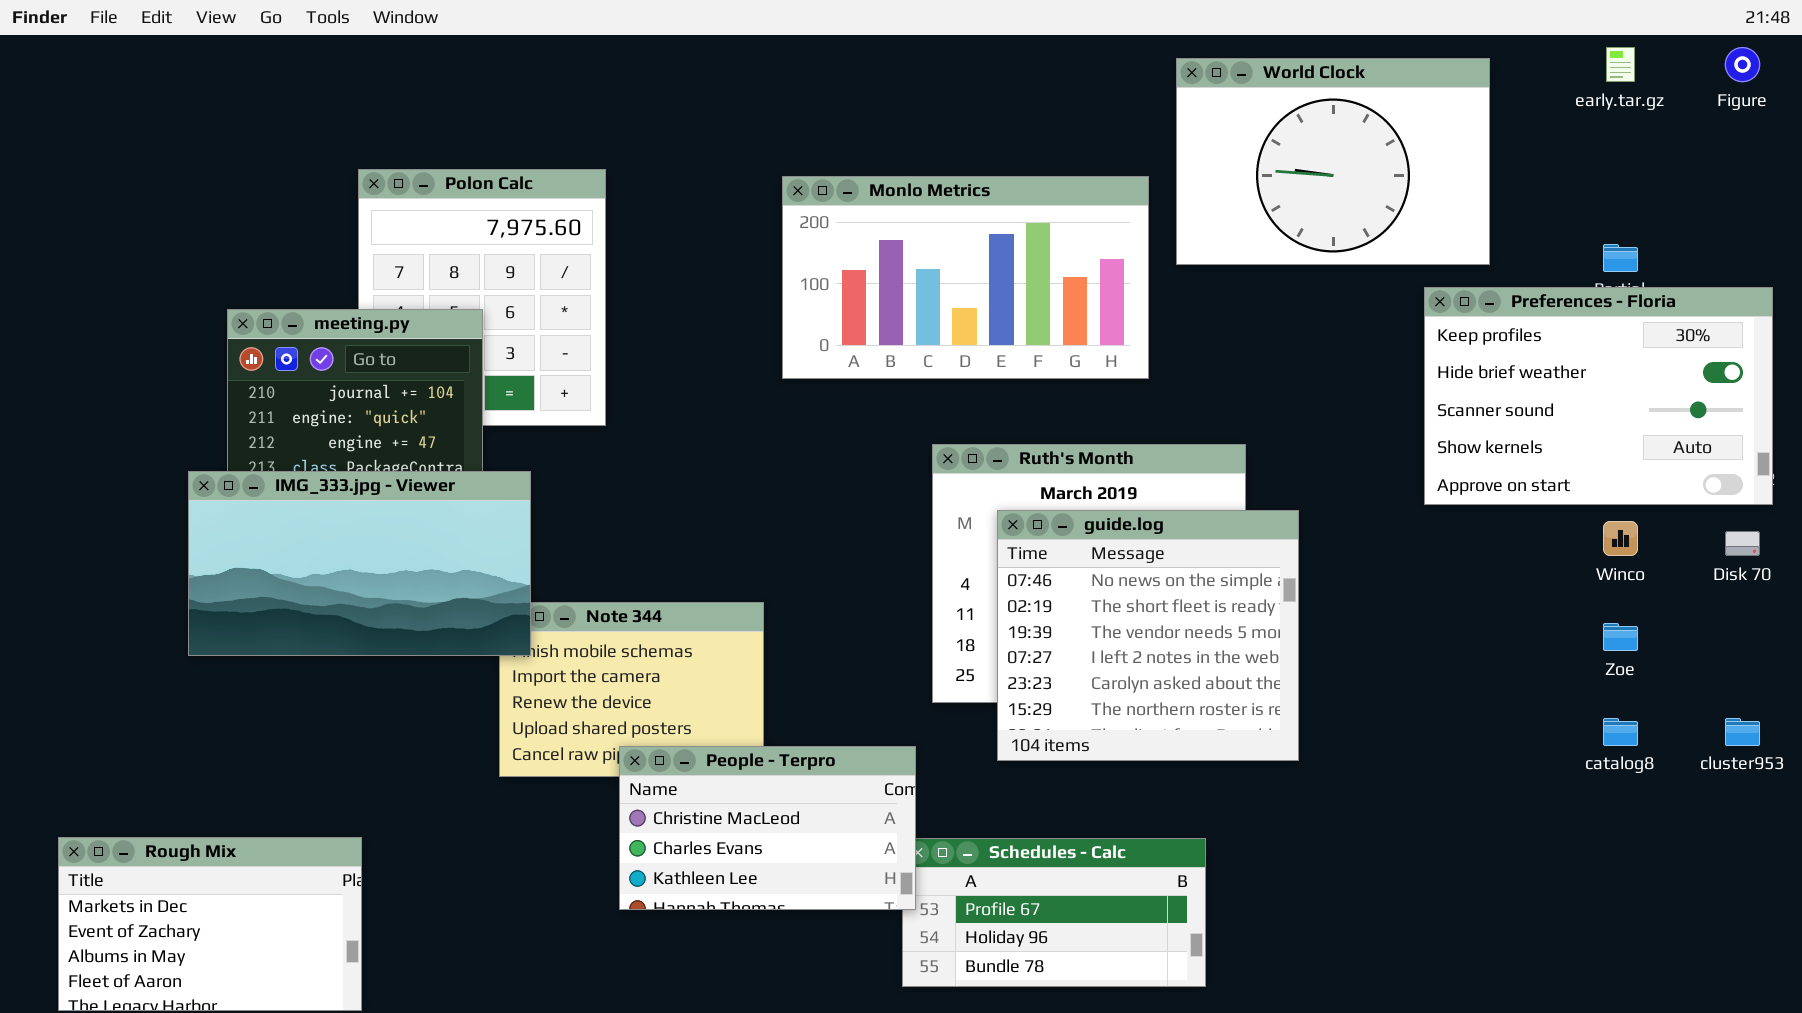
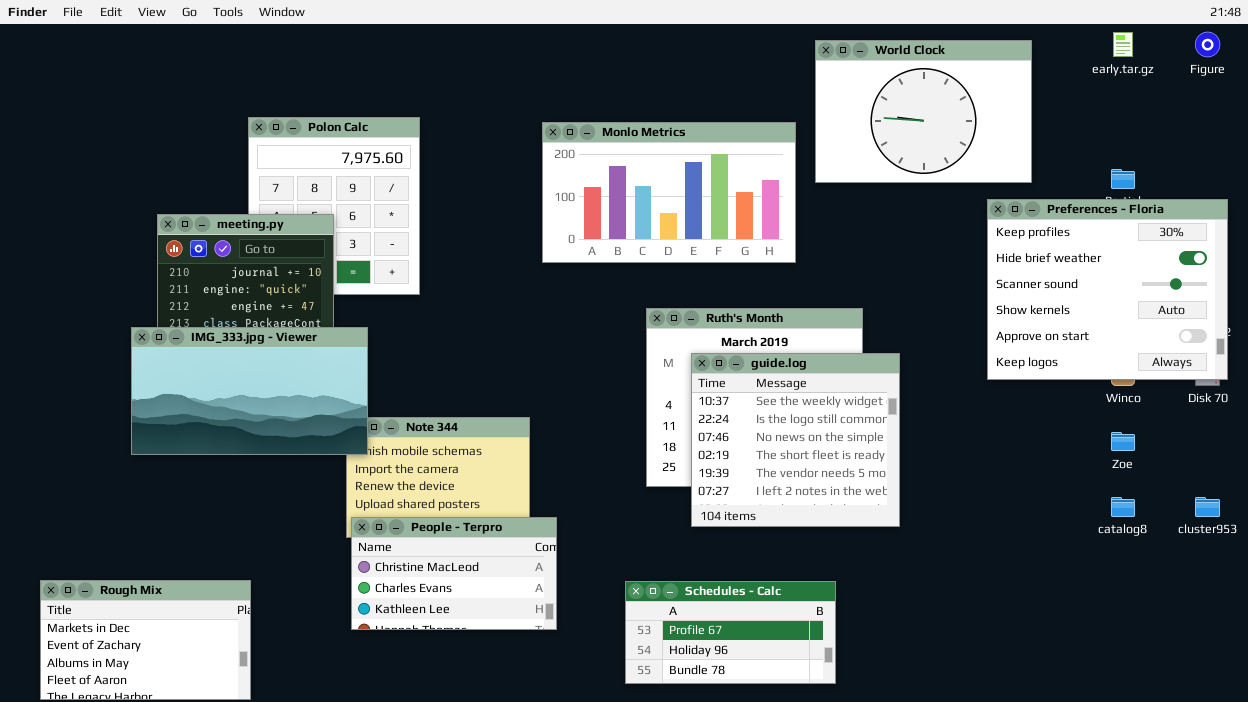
Preferences - Floria: [1424,287,1773,505] -> [987,199,1228,380], resized
guide.log: [997,510,1299,761] -> [691,353,900,527], scrolled up 2 rows
People - Terpro: [619,746,916,910] -> [351,517,557,630], moved

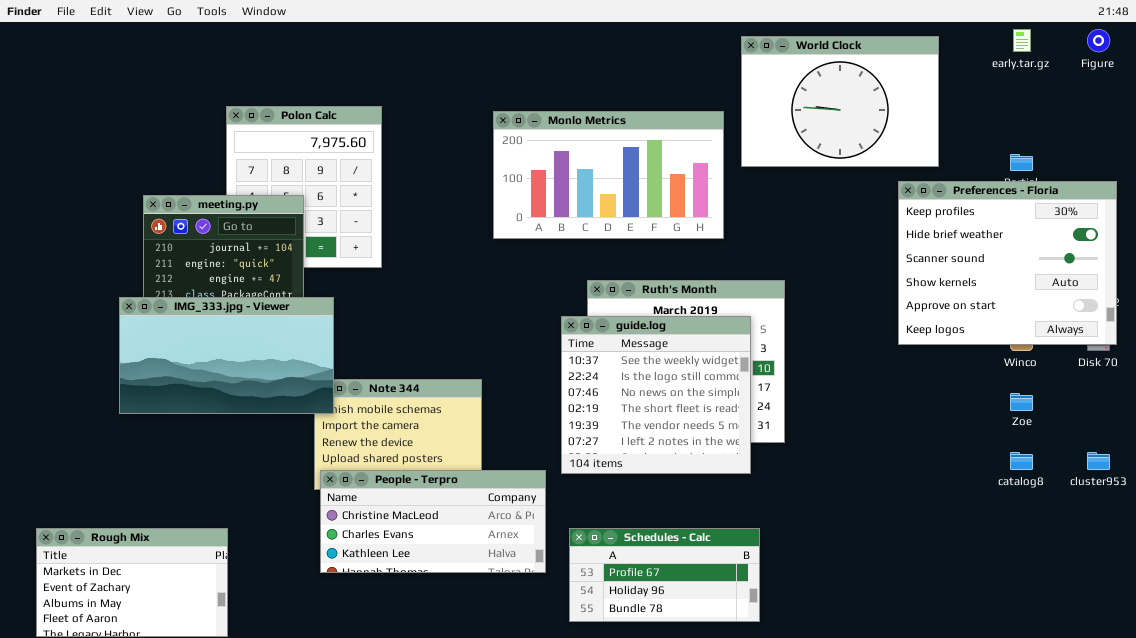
guide.log: [691,353,900,527] -> [561,316,751,474], moved
People - Terpro: [351,517,557,630] -> [320,470,546,573], resized

